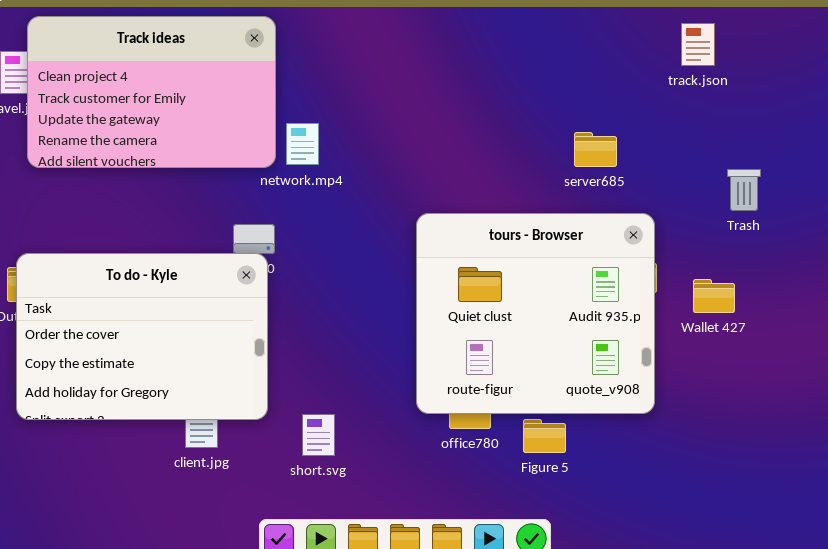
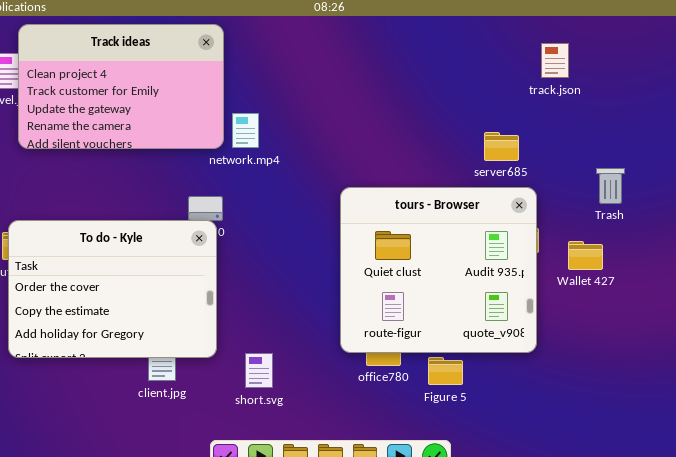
track.json: [681,23,715,66] -> [541,43,569,78], moved
server685: [574,132,617,167] -> [484,132,519,161], moved
Trash: [727,169,761,211] -> [596,168,625,204], moved

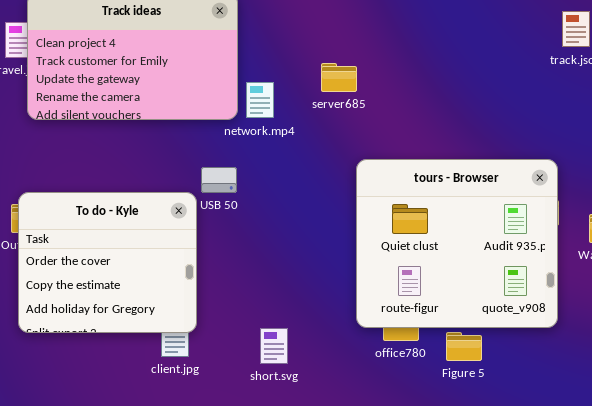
server685: [484,132,519,161] -> [321,63,357,92], moved
To do - Kyle: [8,220,217,358] -> [18,192,197,333], resized

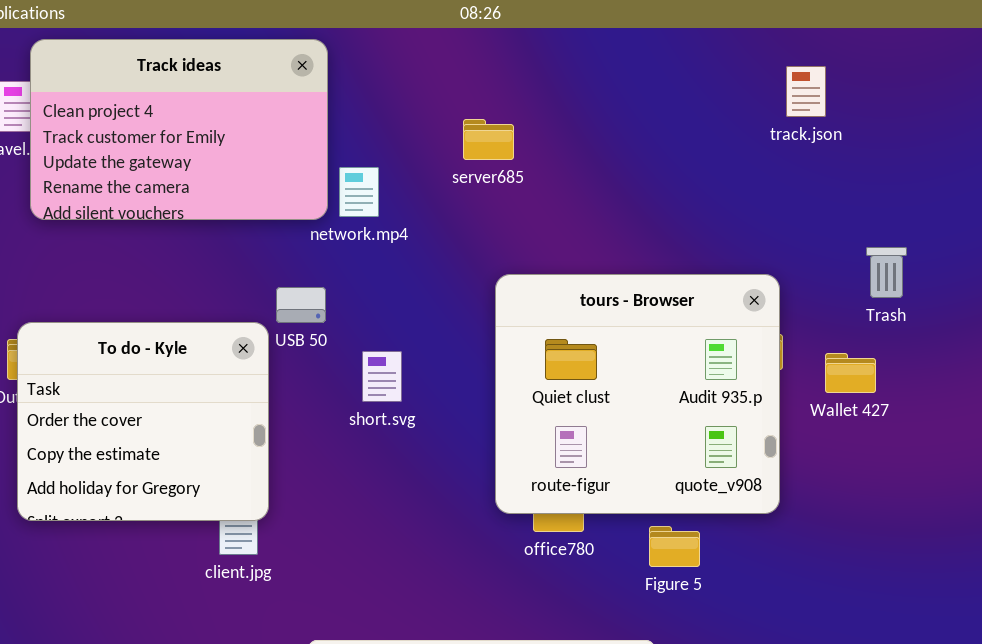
server685: [321,63,357,92] -> [463,119,514,160], moved
short.svg: [260,328,288,364] -> [362,351,402,402], moved
Figure 5: [446,332,482,361] -> [649,526,700,567], moved

